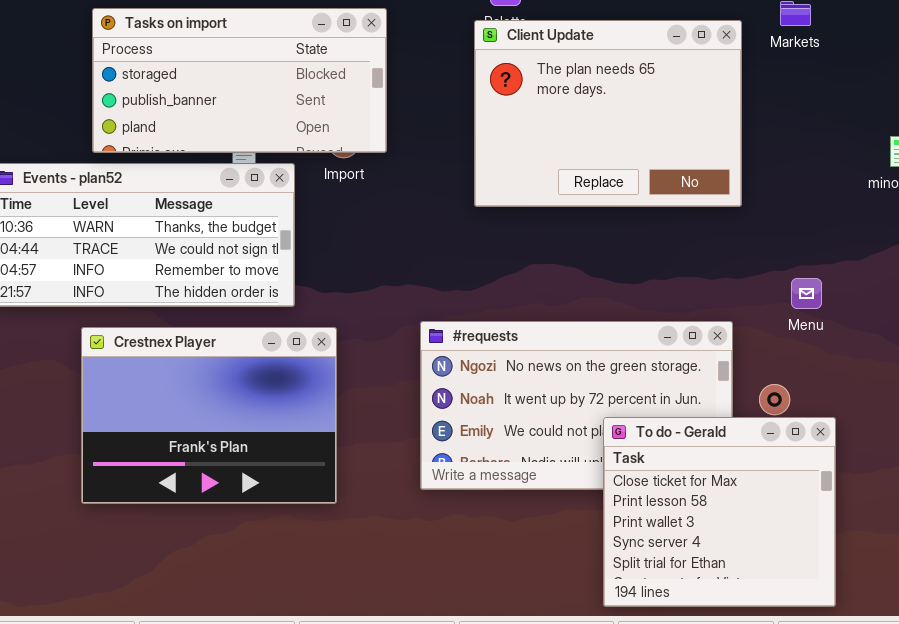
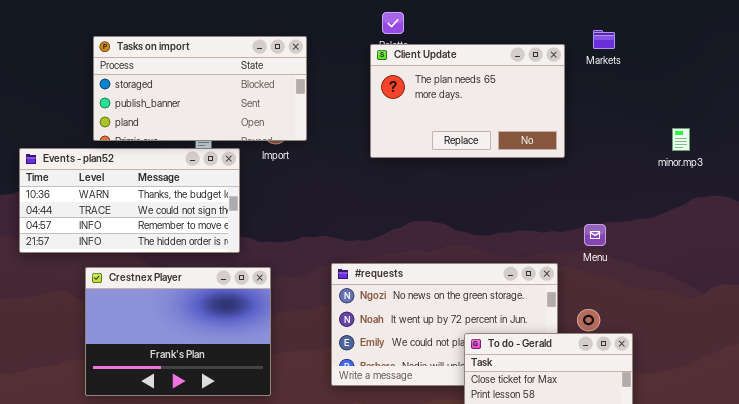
Client Update: [474,20,742,207] -> [370,44,565,158], resized
Menu: [791,278,822,309] -> [584,224,606,246], moved

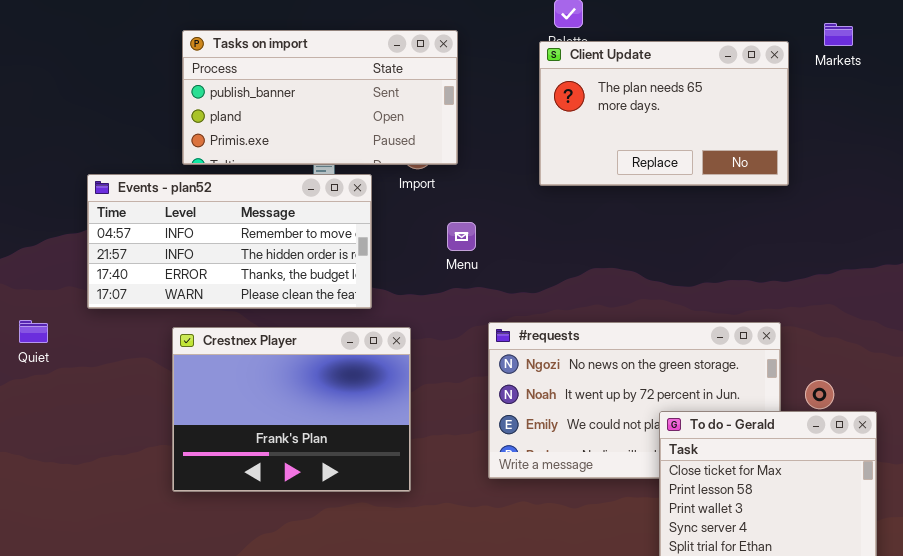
Tasks on import: [93,36,307,141] -> [182,30,458,165], scrolled down 1 row
Events - plan52: [19,148,240,253] -> [87,174,372,309], scrolled down 2 rows
Menu: [584,224,606,246] -> [447,222,476,251], moved

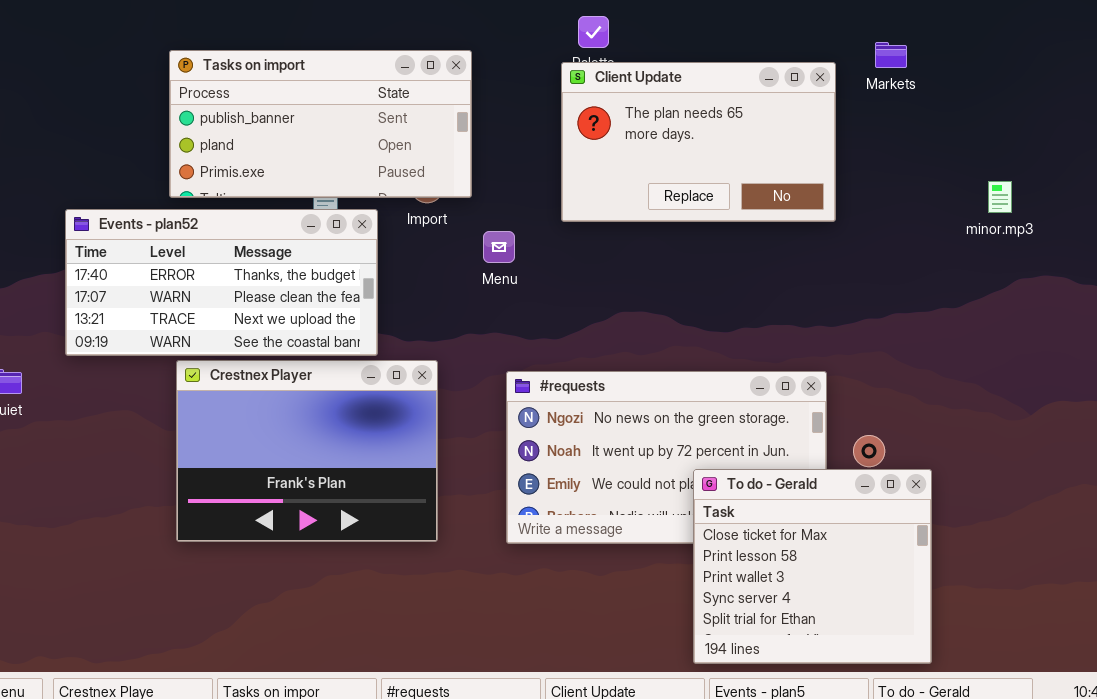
Events - plan52: [87,174,372,309] -> [65,209,378,356], scrolled down 2 rows
Menu: [447,222,476,251] -> [483,231,515,263], moved
Crestnex Player: [172,327,411,492] -> [176,360,438,542], moved

